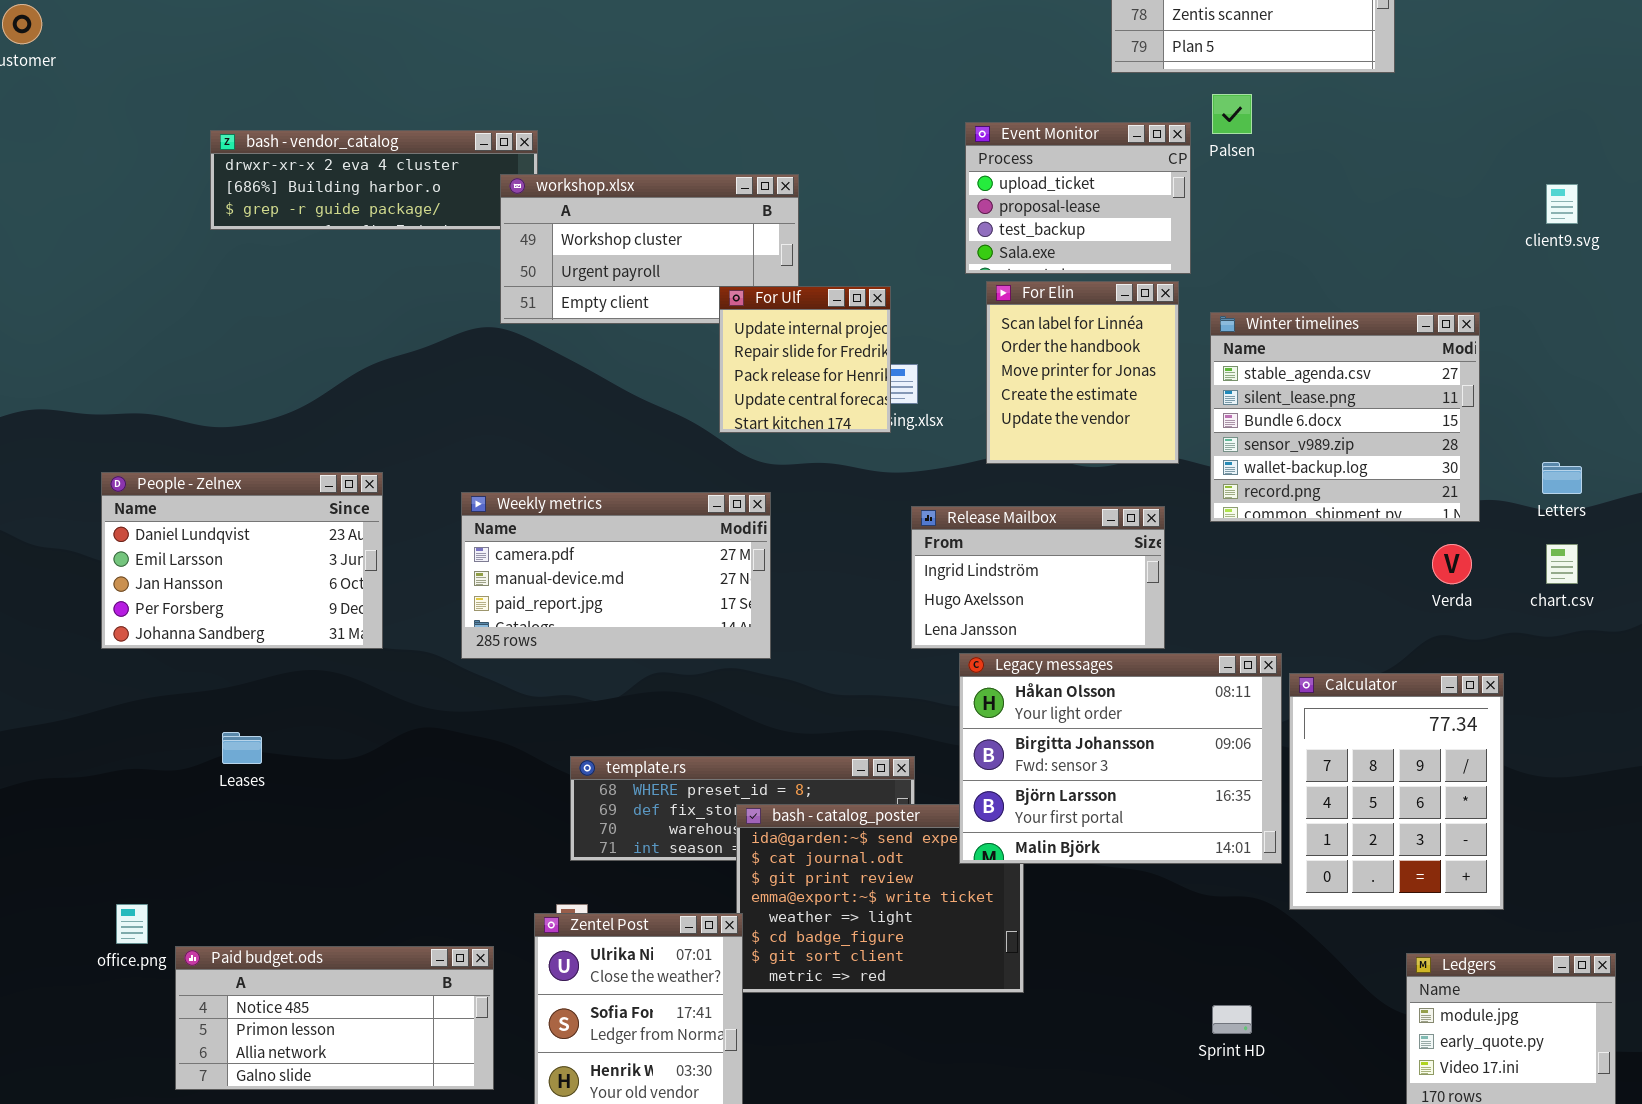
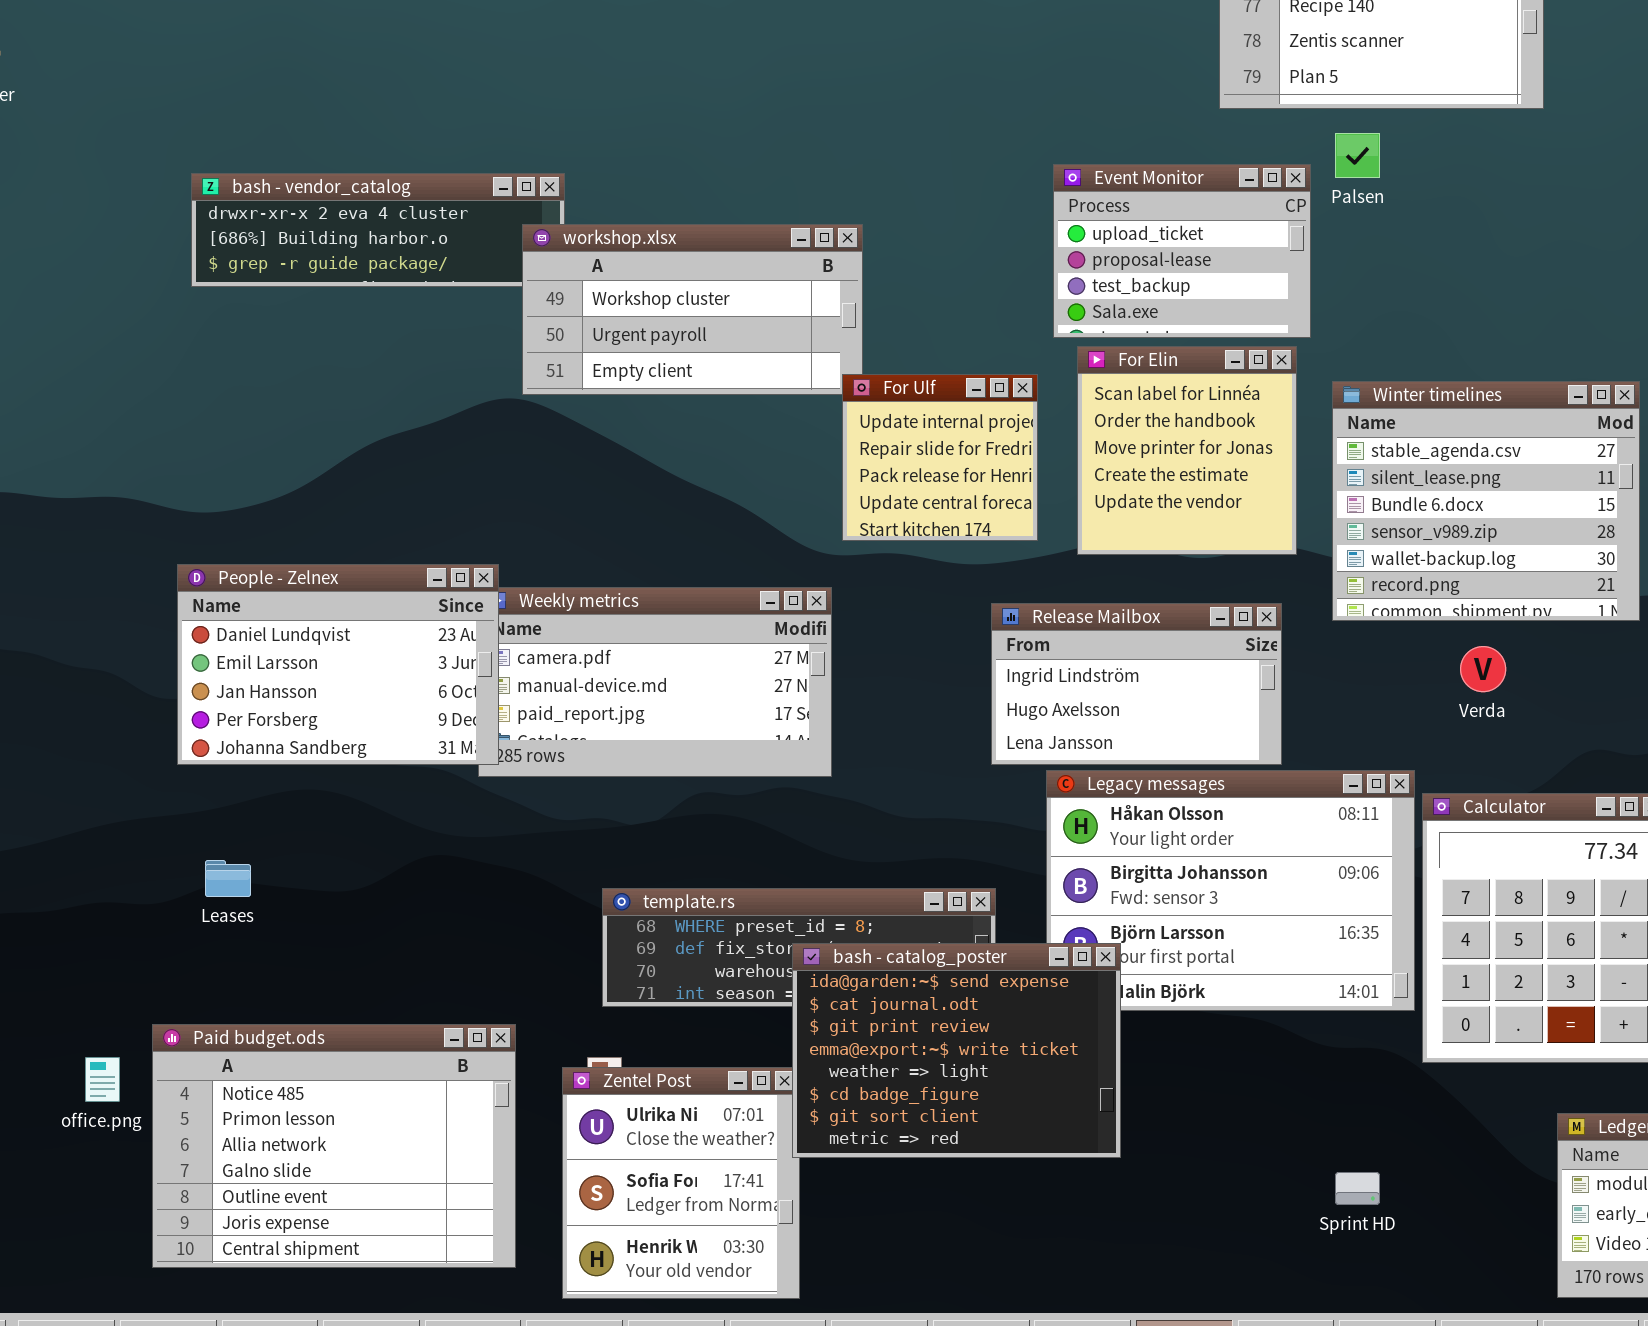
For Ulf: [719,286,891,433] -> [842,374,1038,541], moved
People - Zelnex: [101,472,383,649] -> [177,564,499,765], moved
Verda: [1432,544,1472,584] -> [1460,646,1506,692], moved
bash - catalog_poster: [736,804,1024,993] -> [792,943,1121,1158], raised
Paid budget.ods: [175,946,494,1090] -> [152,1024,516,1268], resized

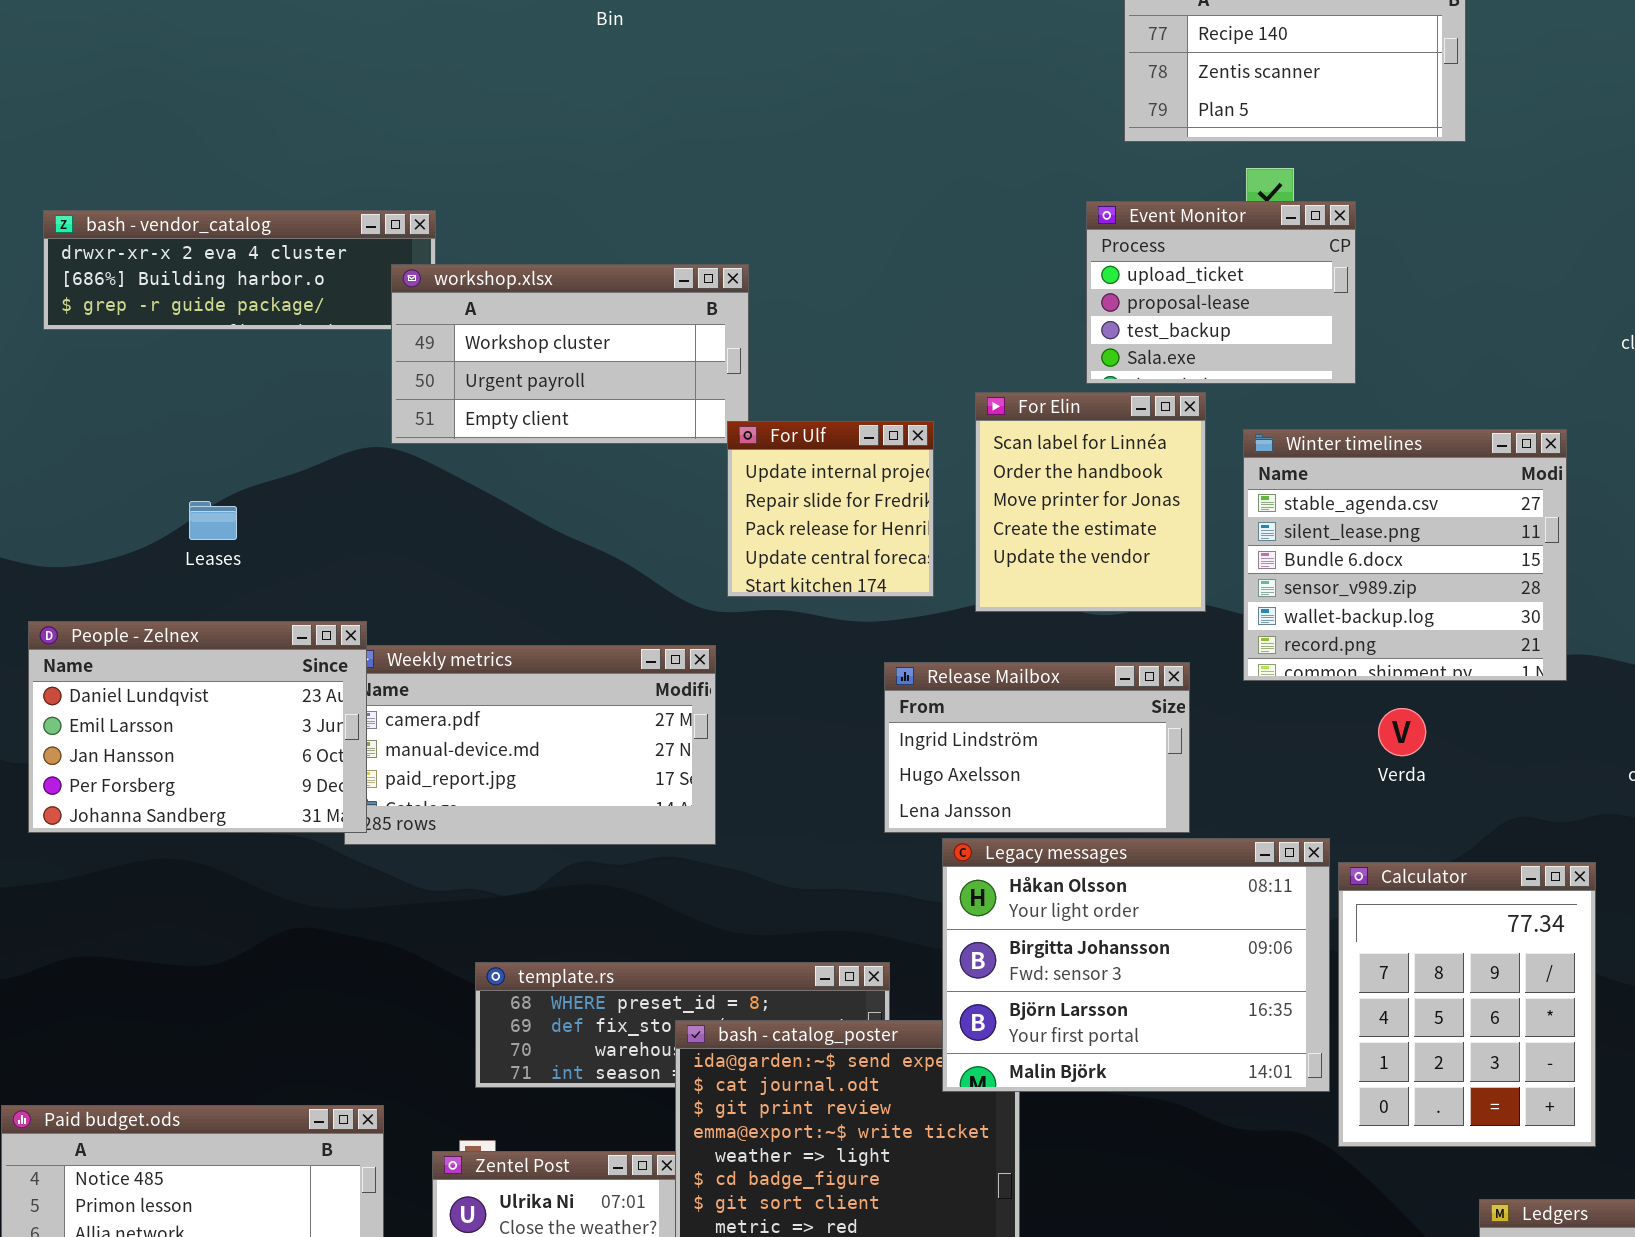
Event Monitor: [1053,164,1311,338] -> [1086,201,1356,384], moved
Legacy messages: [1046,770,1415,1011] -> [942,838,1330,1092], raised
Leases: [205,860,251,897] -> [189,501,237,540], moved

